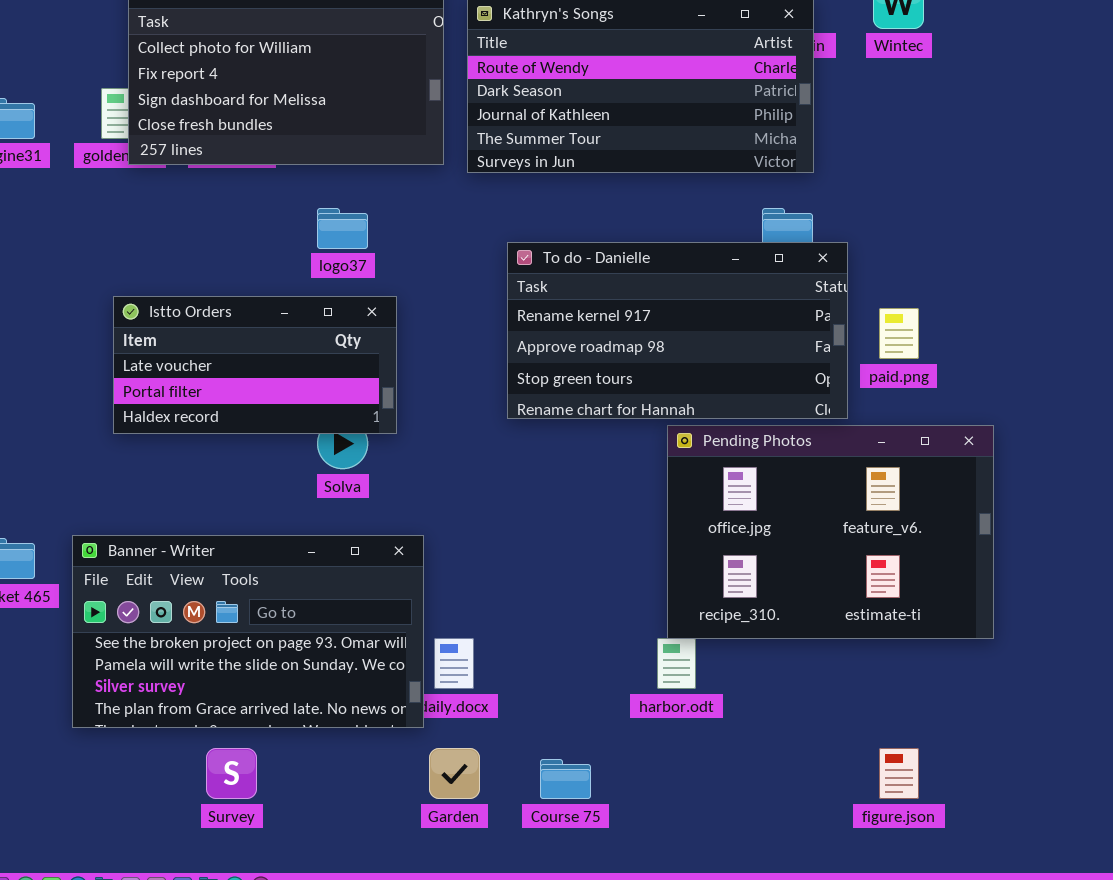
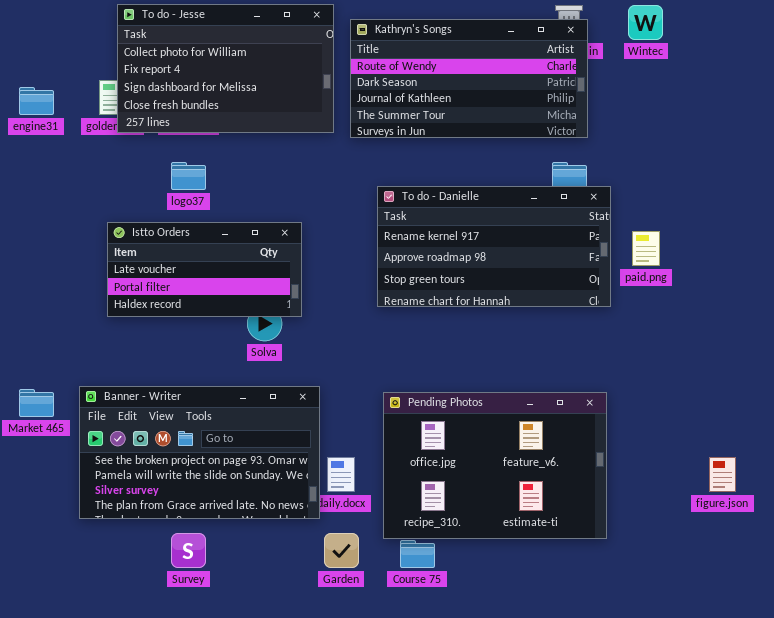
logo37: [317,208,368,249] -> [171,162,206,190], moved
Pending Photos: [667,425,994,639] -> [383,392,607,539], moved
figure.json: [879,748,919,799] -> [709,457,736,492], moved

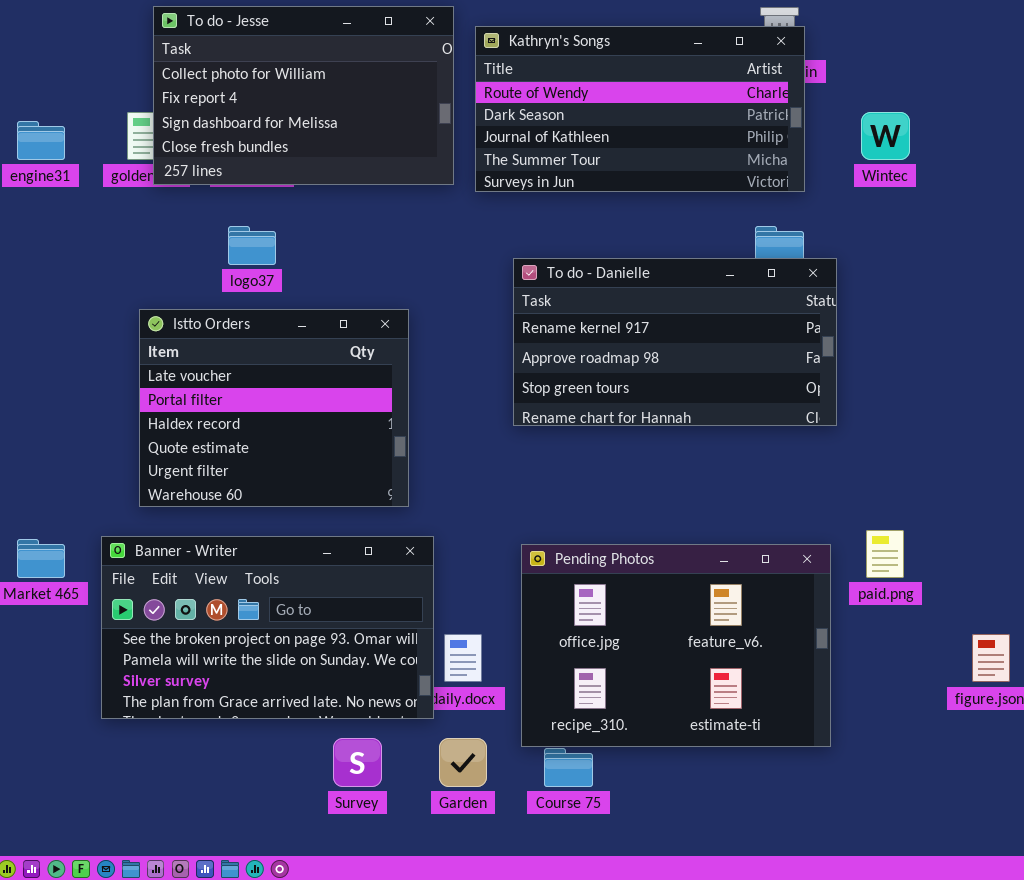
Wintec: [628,5,663,40] -> [861,112,910,160], moved
Istto Orders: [107,222,302,317] -> [139,309,409,507], resized
paid.png: [632,231,660,266] -> [866,530,904,578], moved
Survey: [171,533,206,568] -> [333,738,382,787], moved

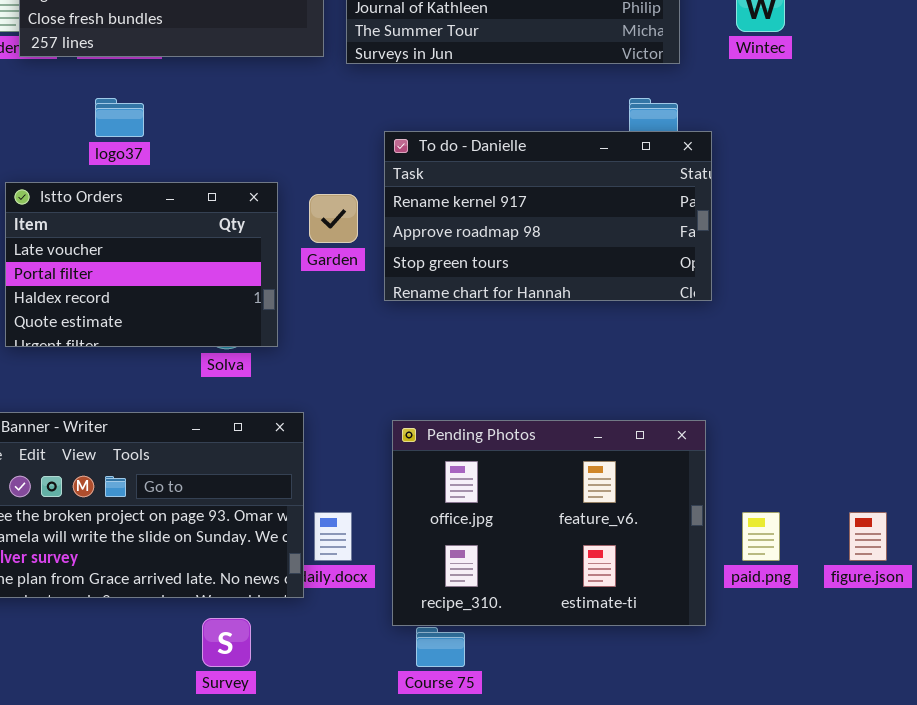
Istto Orders: [139,309,409,507] -> [5,182,278,347], resized
paid.png: [866,530,904,578] -> [742,512,780,561], moved
Garden: [439,738,487,787] -> [309,194,358,243], moved

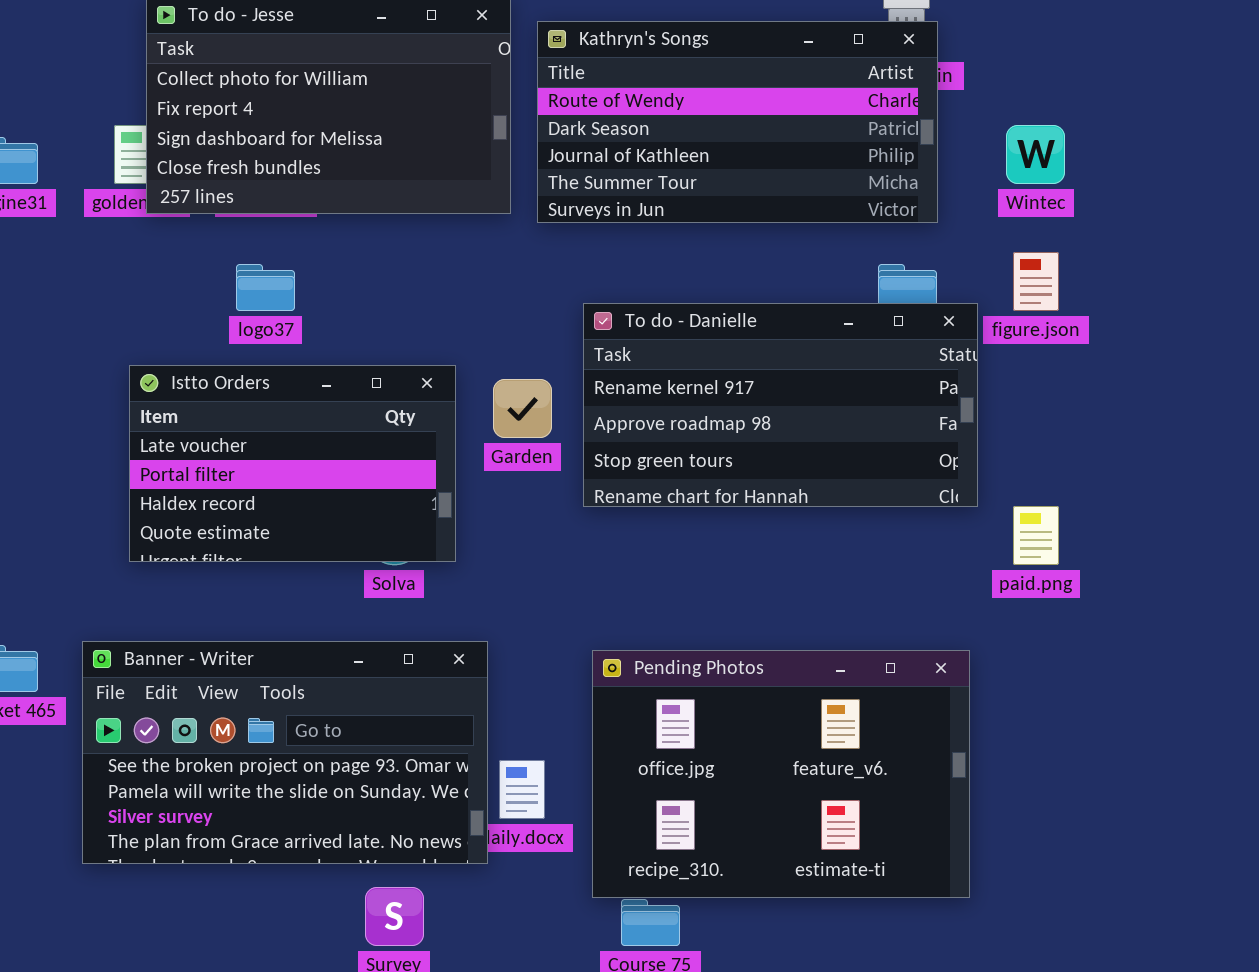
paid.png: [742,512,780,561] -> [1013,506,1059,565], moved
figure.json: [849,512,887,561] -> [1013,252,1059,311], moved

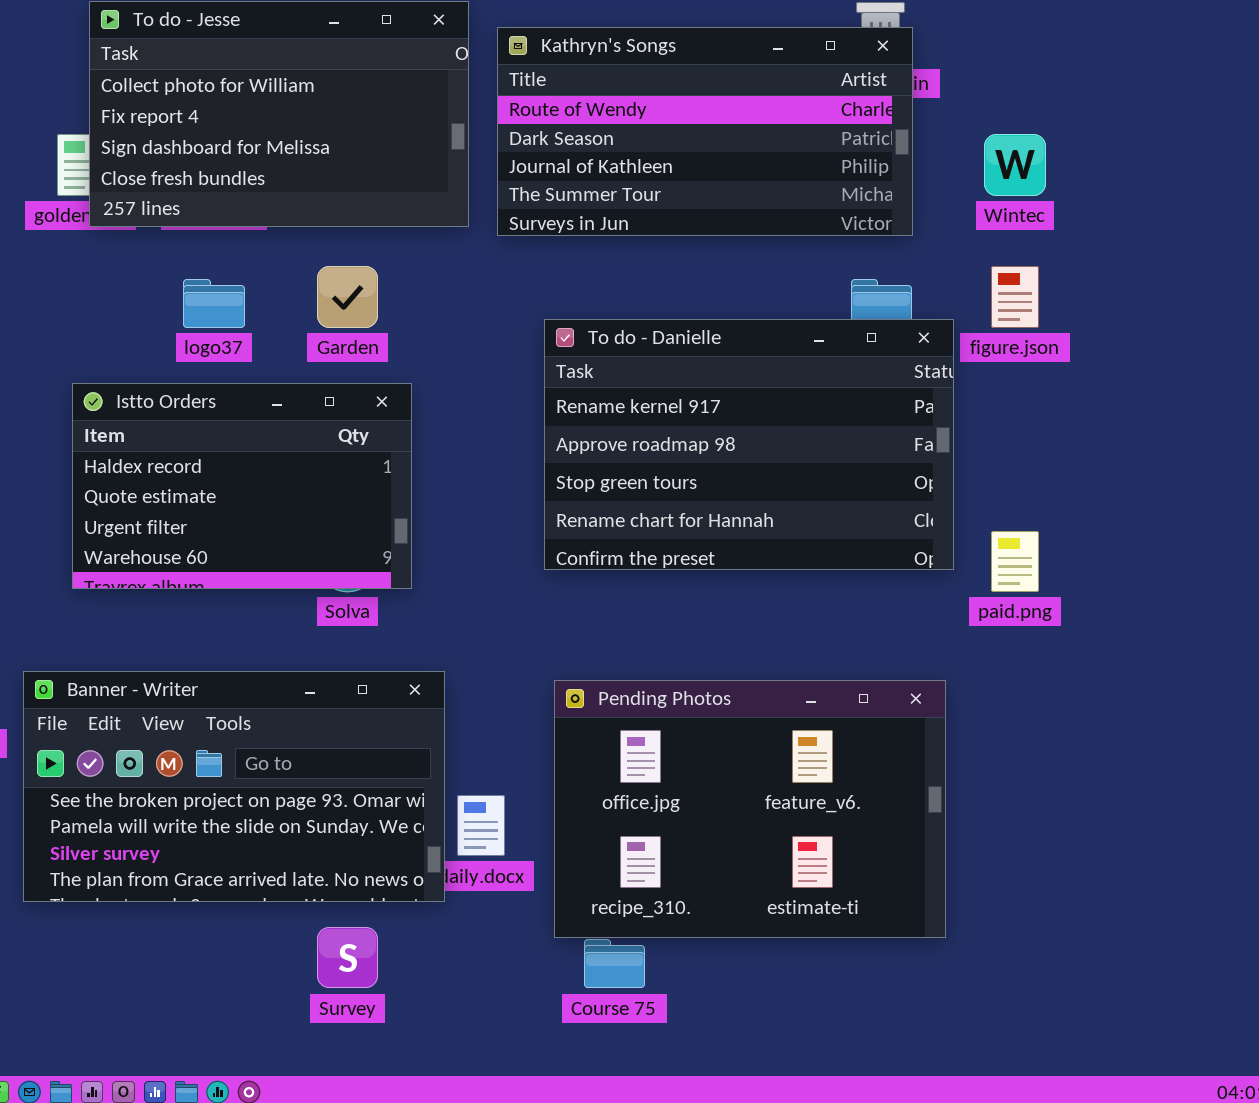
To do - Danielle: [583,303,978,507] -> [544,319,954,570], resized
Istto Orders: [129,365,456,562] -> [72,383,412,589], scrolled down 2 rows
Garden: [493,379,552,438] -> [317,266,378,328], moved

